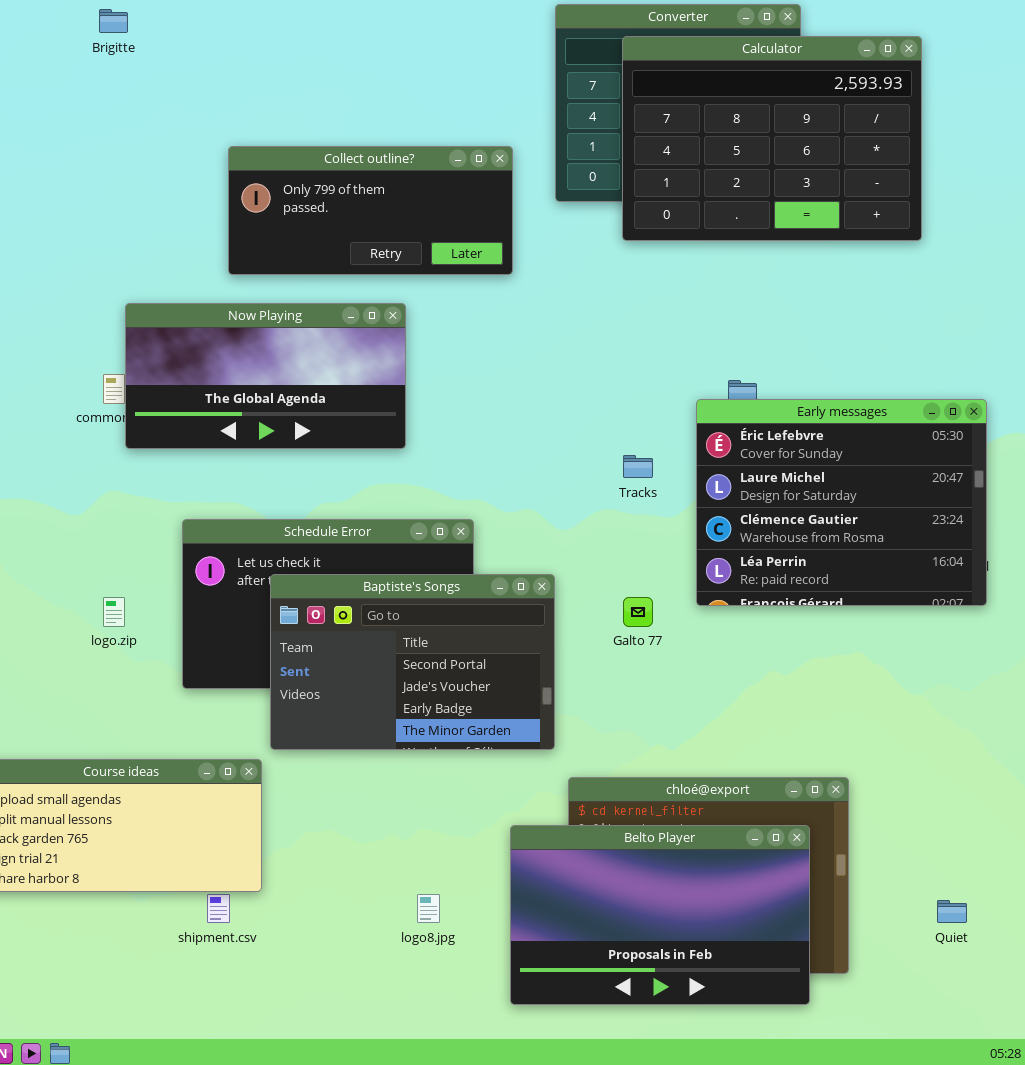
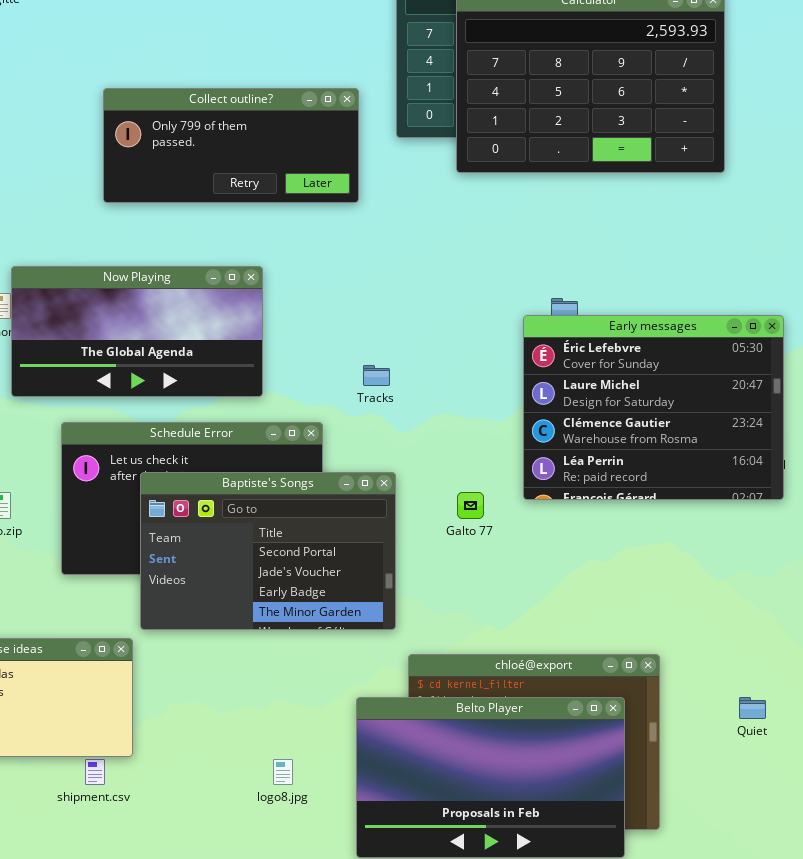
Now Playing: [125,303,406,449] -> [11,266,263,397], moved
Tracks: [623,455,653,478] -> [363,365,390,386], moved
Quiet: [937,900,967,923] -> [739,697,766,719], moved

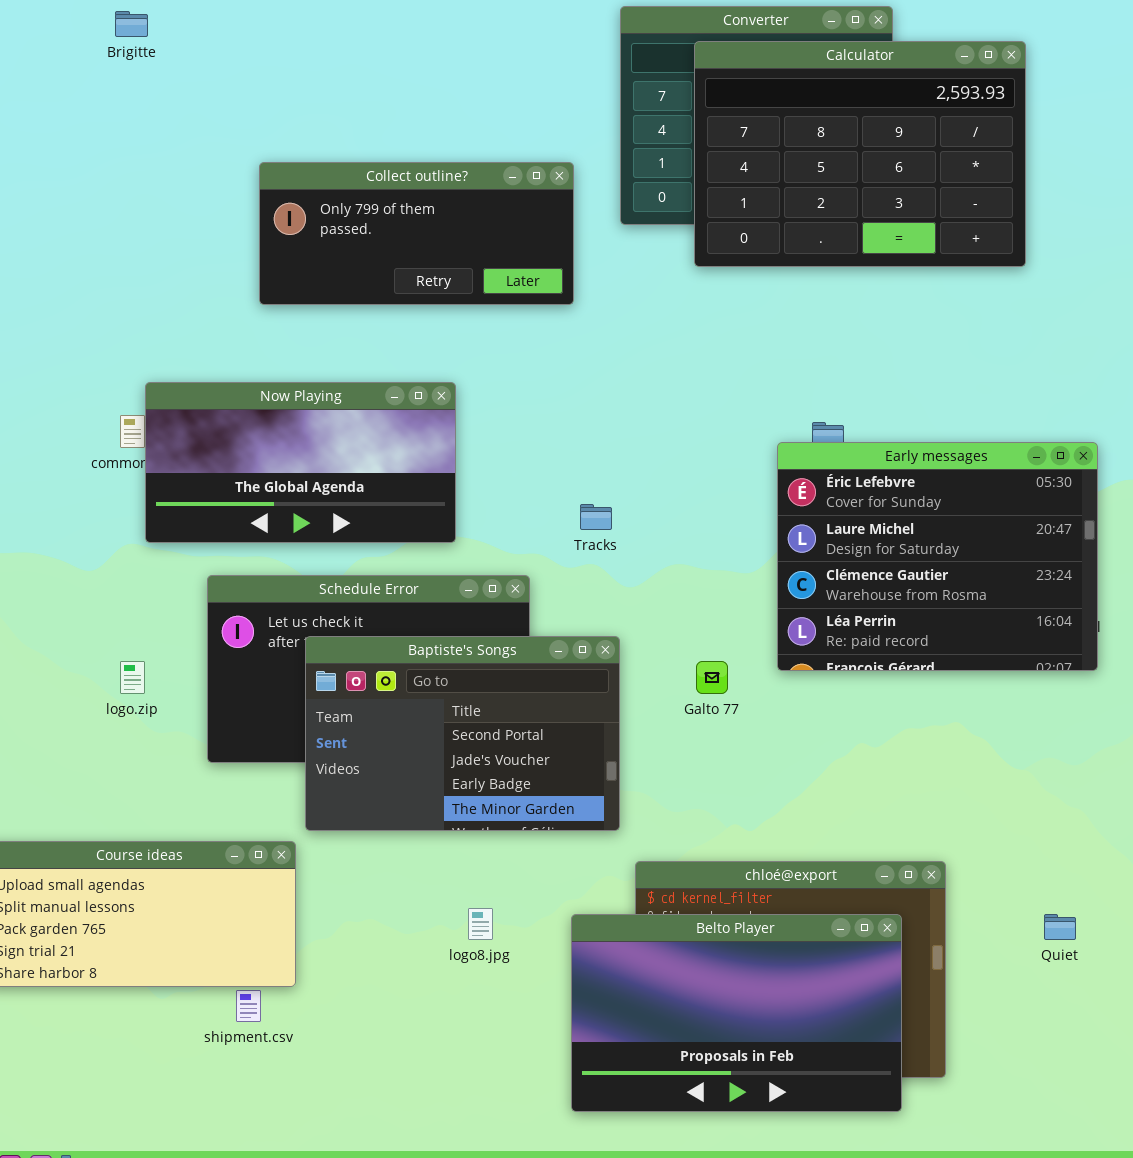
logo8.jpg: [273,759,293,785] -> [468,908,493,940], moved

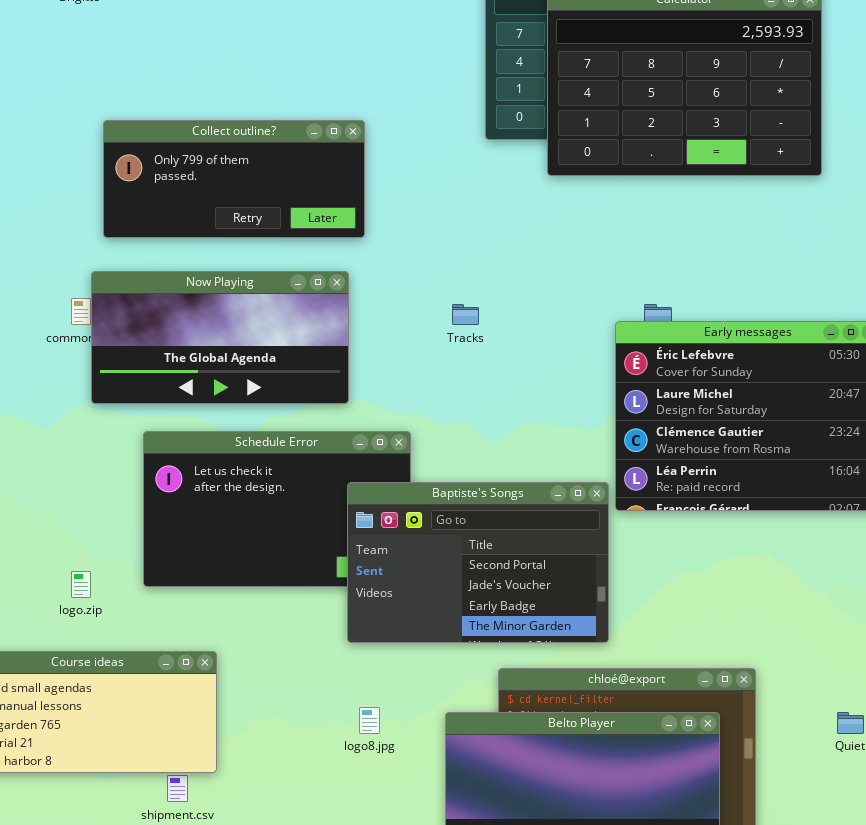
Collect outline?: [259,162,574,305] -> [103,120,365,238], moved
Tracks: [580,504,612,530] -> [452,304,479,325], moved
Baptiste's Songs: [305,636,620,831] -> [347,482,609,643], moved
logo.zip: [120,661,145,694] -> [71,571,91,598], moved

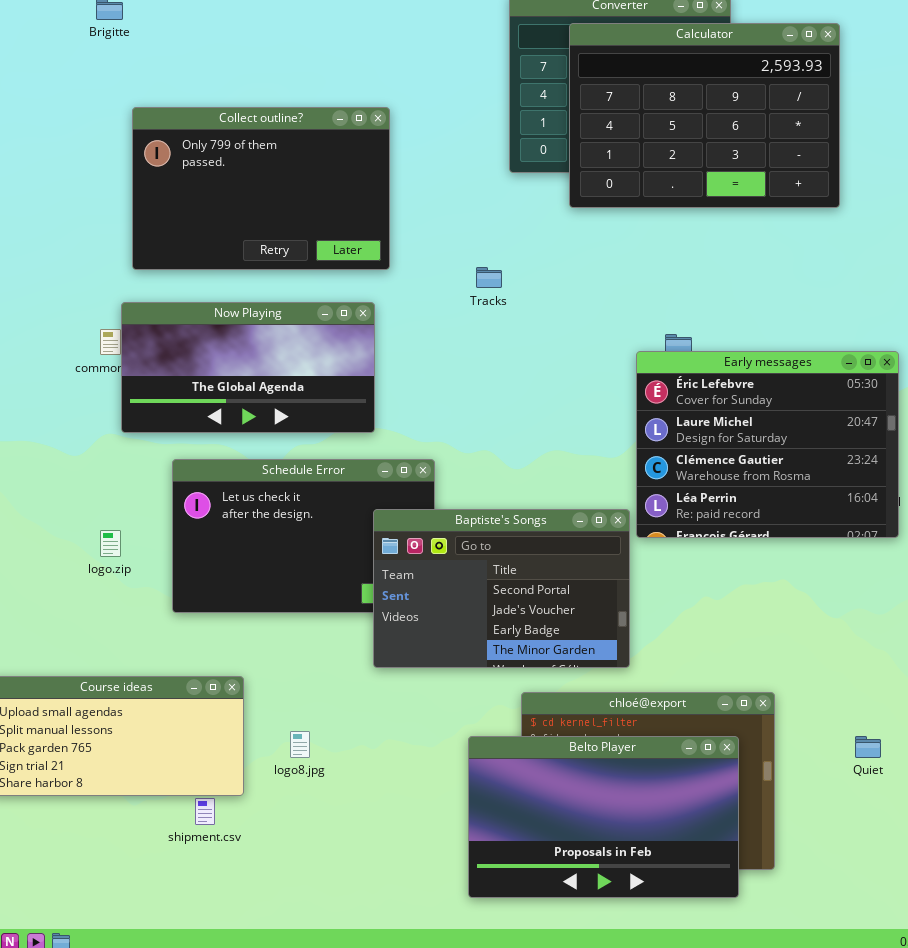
Collect outline?: [103,120,365,238] -> [132,107,390,270], resized
Tracks: [452,304,479,325] -> [476,267,502,288], moved
logo.zip: [71,571,91,598] -> [100,530,121,557], moved
logo8.jpg: [359,707,380,734] -> [290,731,310,758], moved

